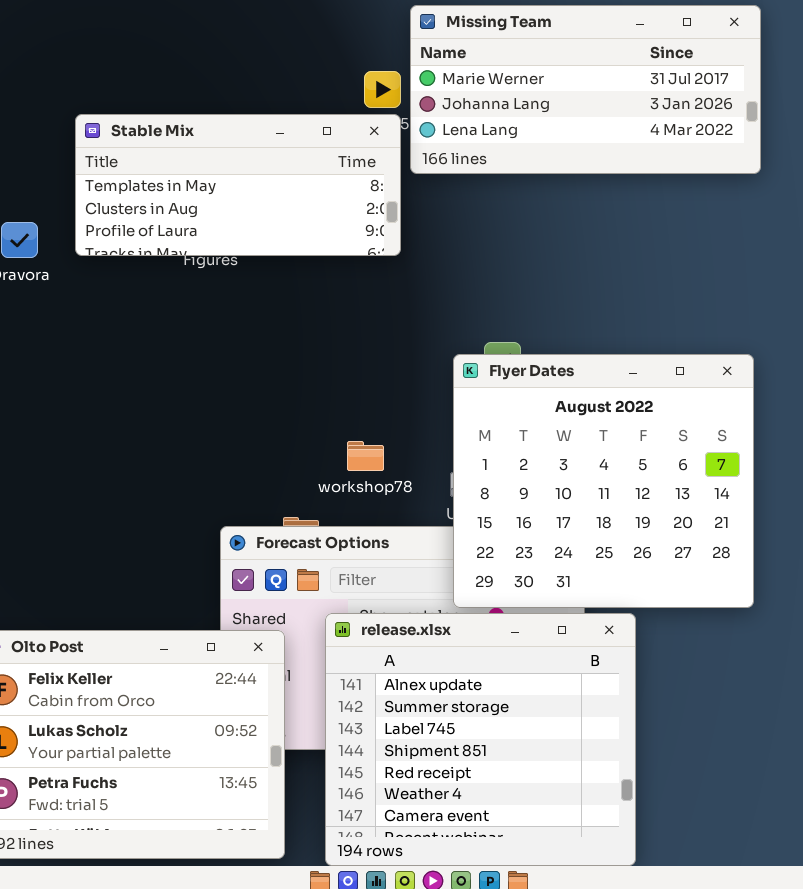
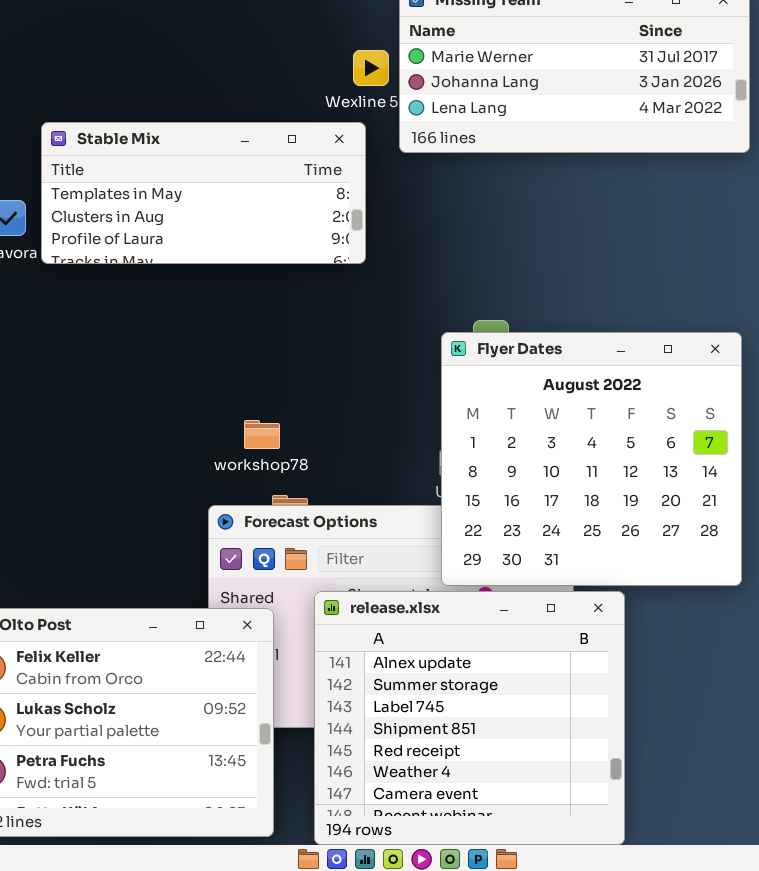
Stable Mix: [75,114,401,256] -> [41,122,366,264], moved
workshop78: [347,441,384,471] -> [244,420,280,449], moved

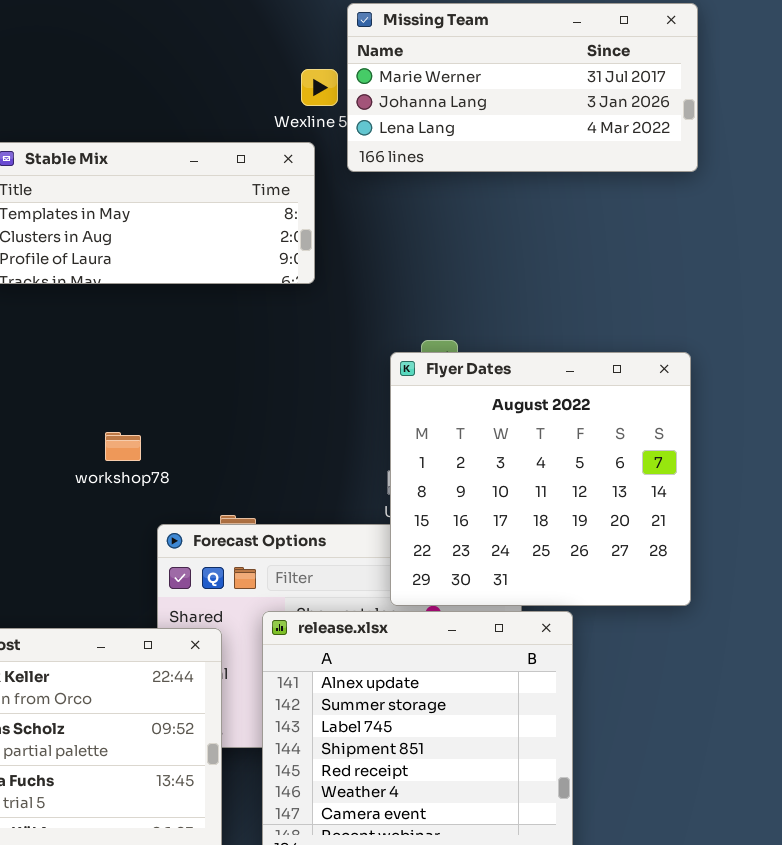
workshop78: [244,420,280,449] -> [105,432,141,461], moved

